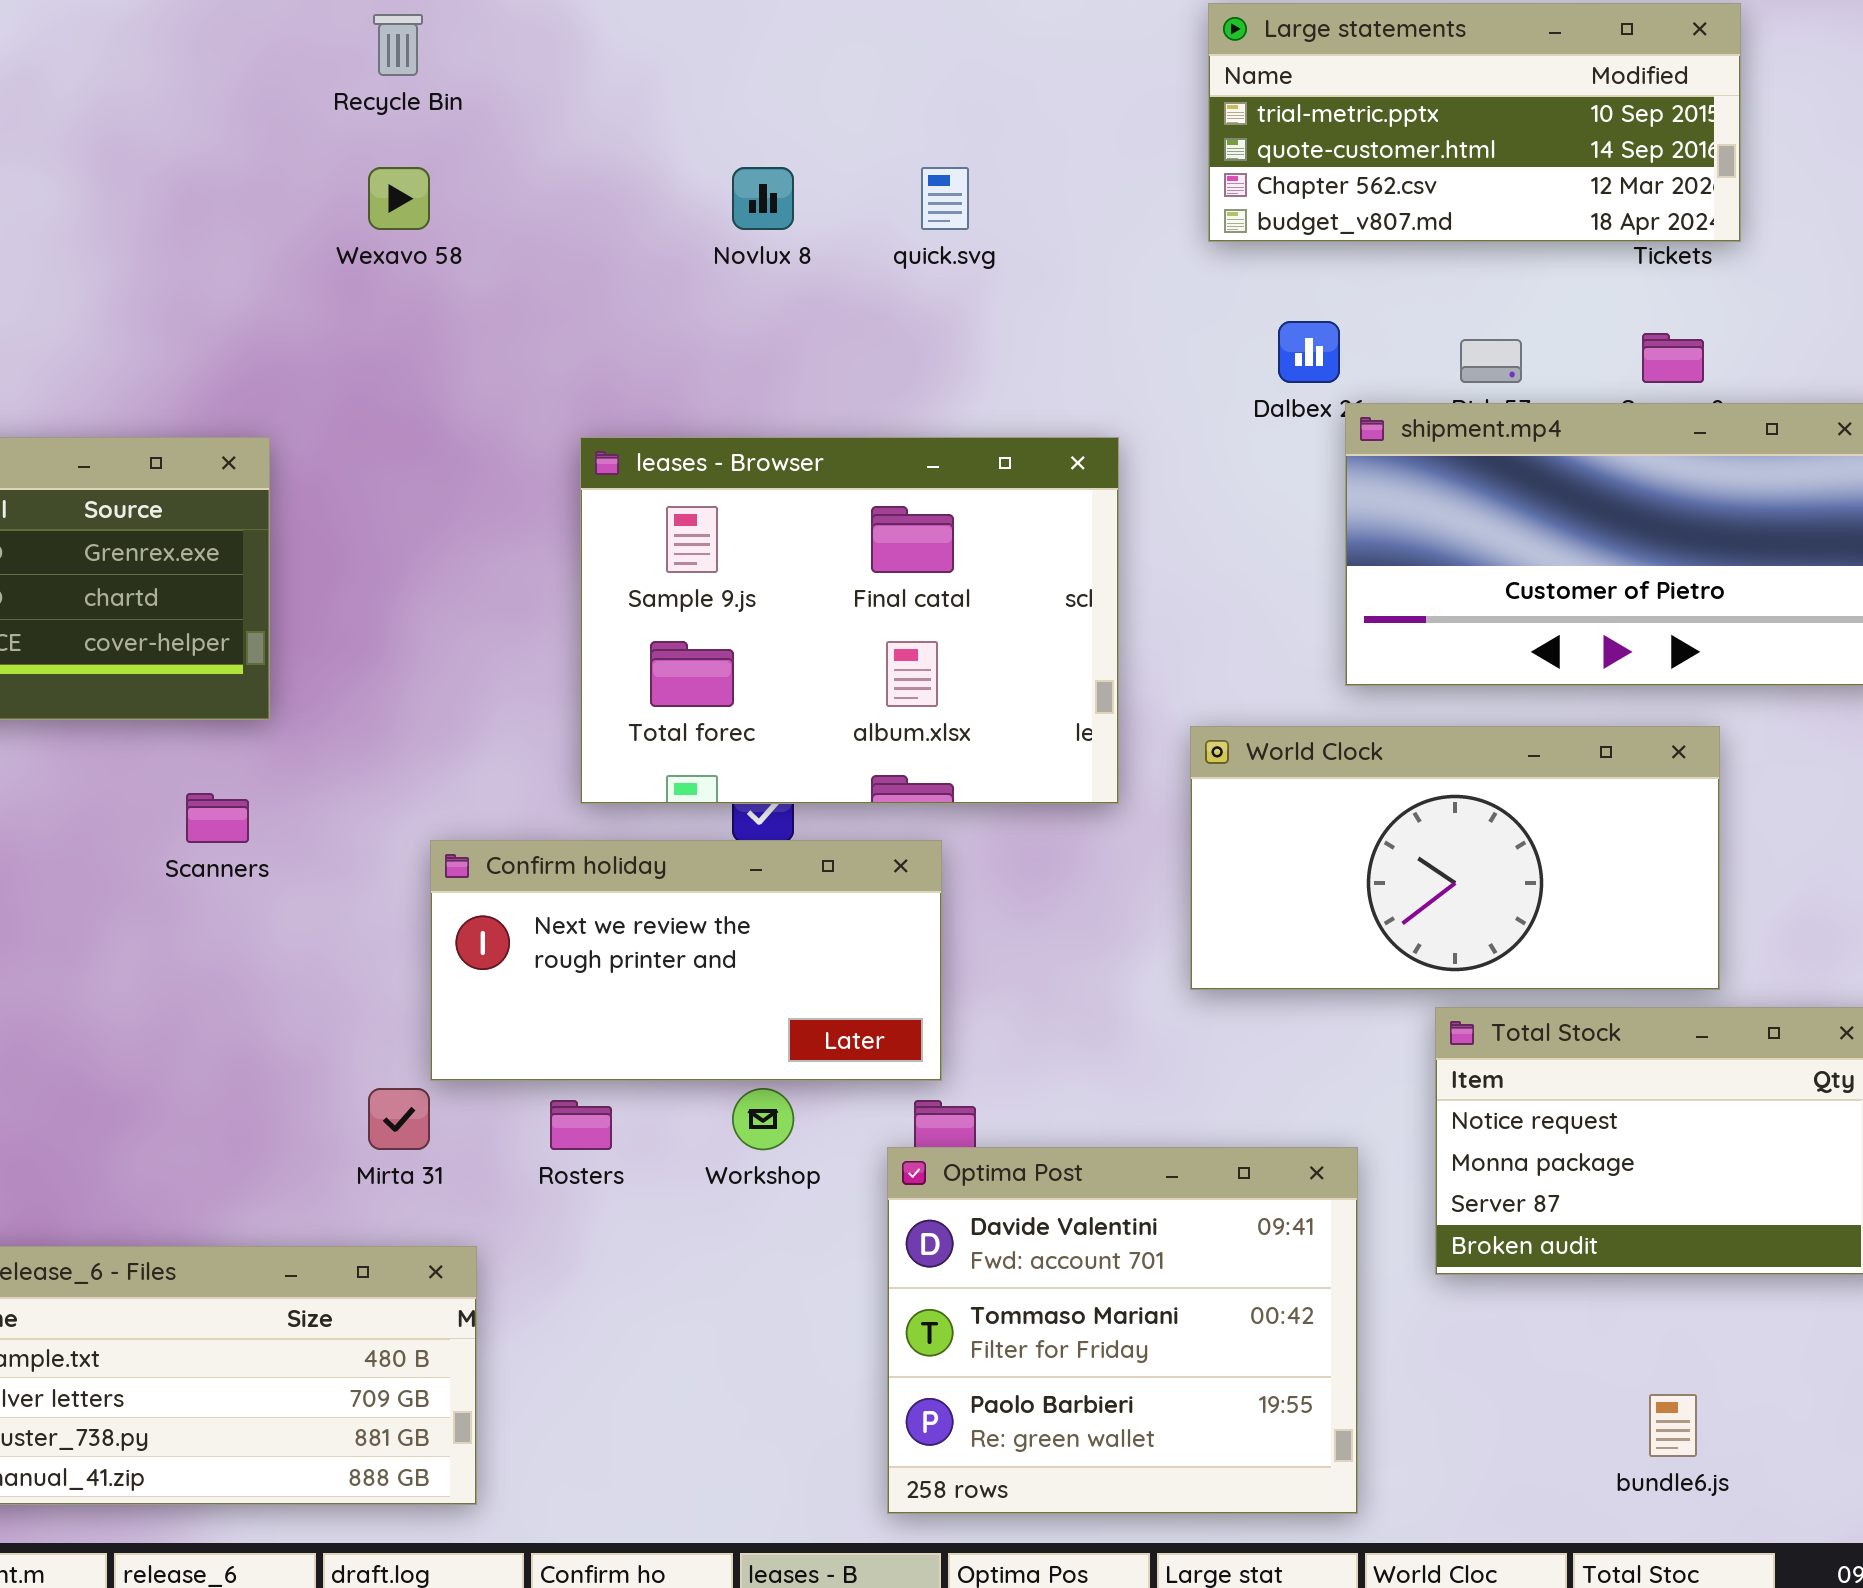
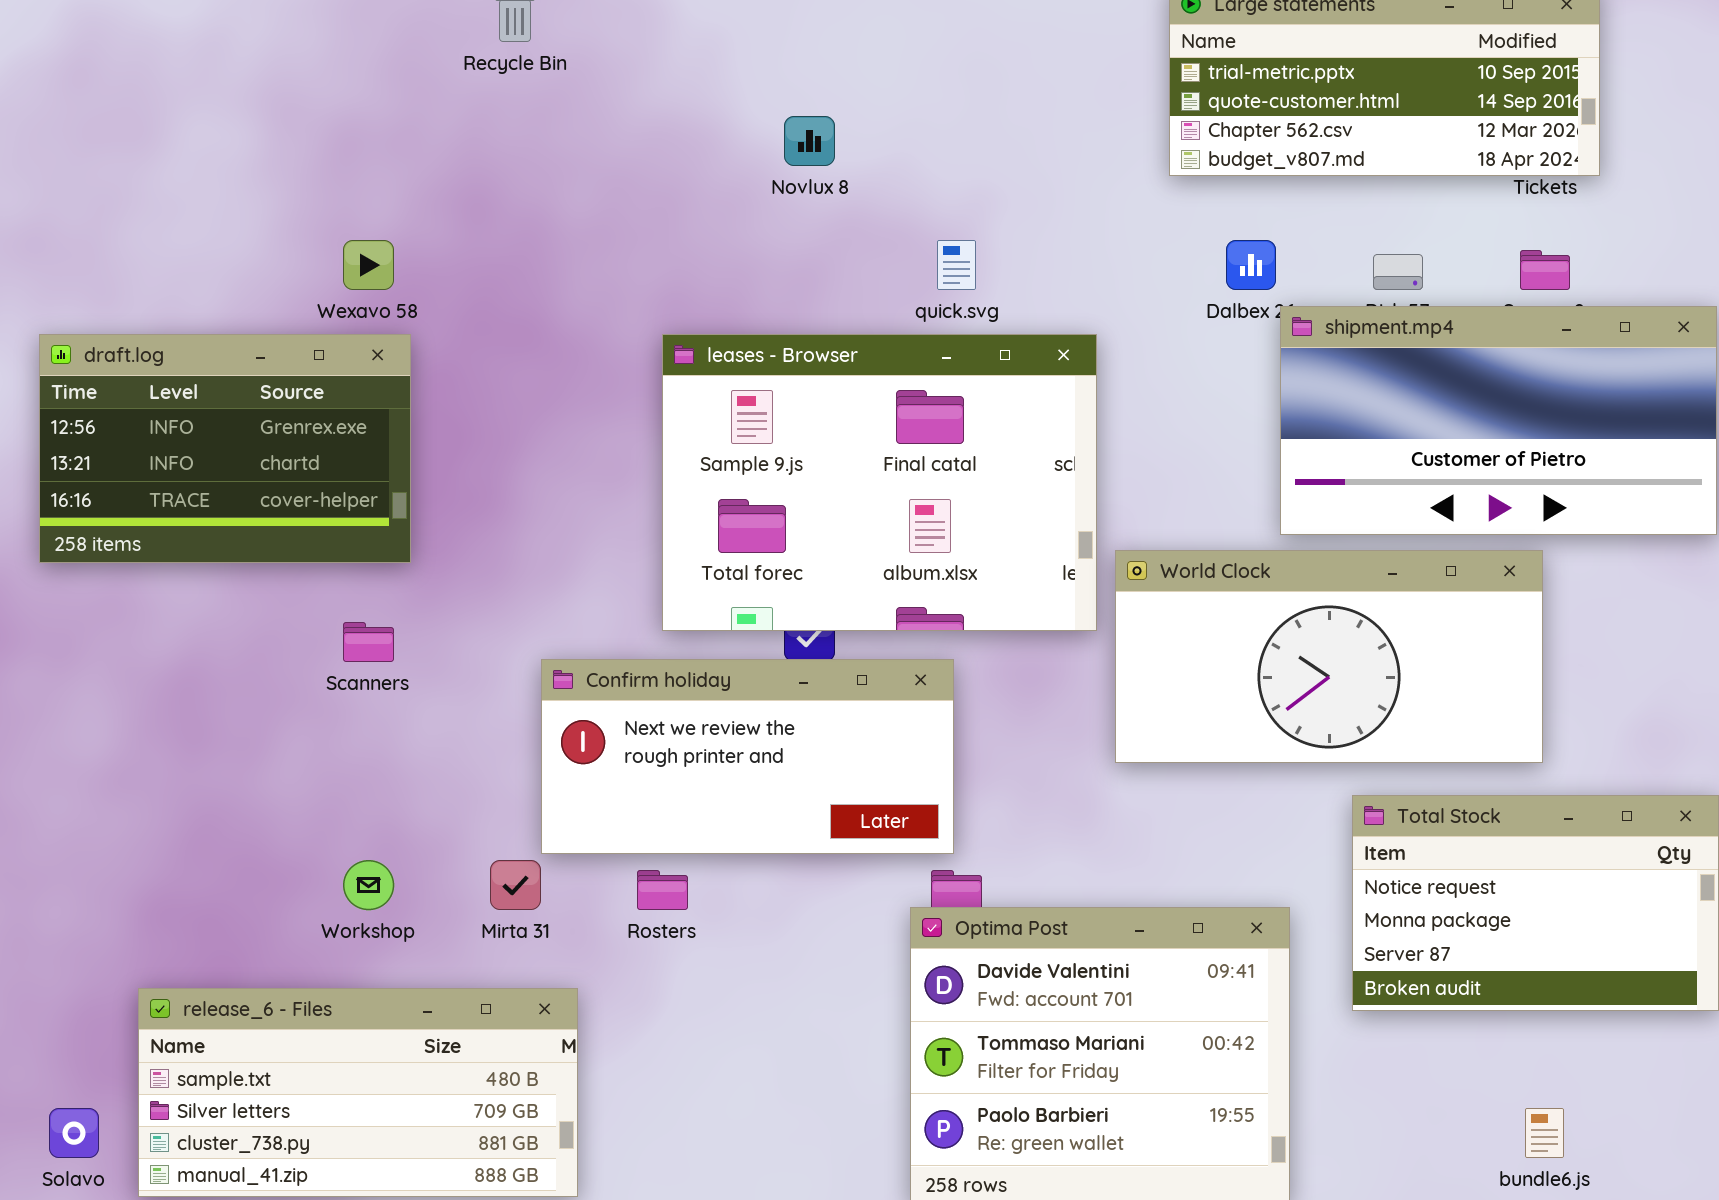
Wexavo 58: [368,167,430,230] -> [343,240,394,290], moved
quick.svg: [921,167,969,230] -> [937,240,976,290], moved
World Clock: [1190,726,1720,990] -> [1115,550,1543,763], moved
Workshop: [732,1088,794,1150] -> [343,860,394,910], moved

